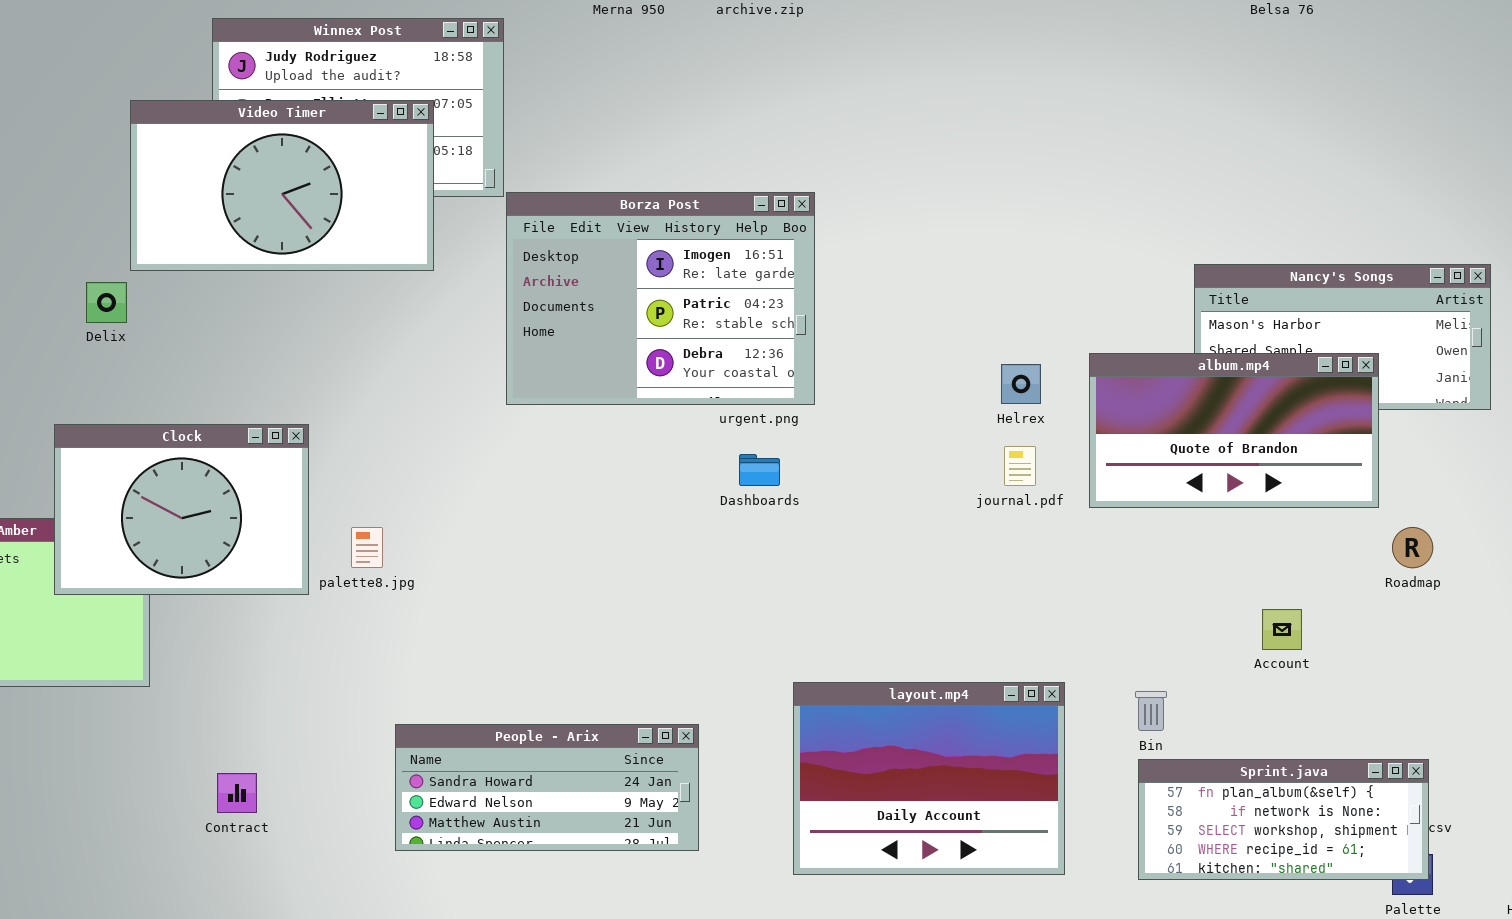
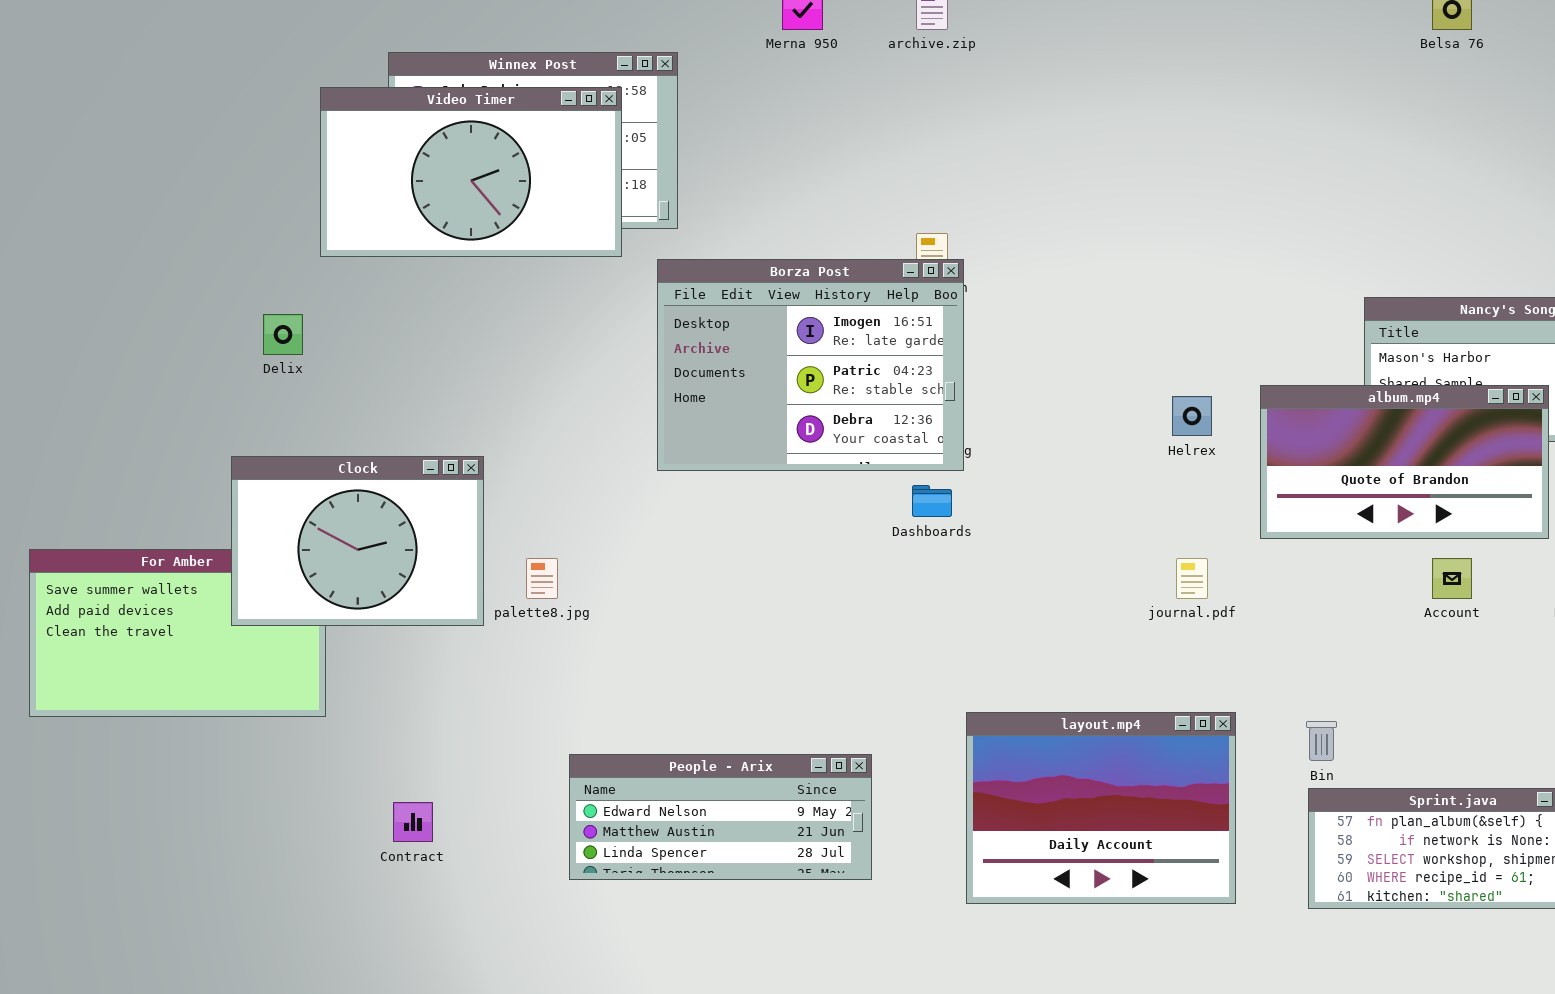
Video Timer: [130,100,434,271] -> [320,87,622,257], moved
Borza Post: [506,192,815,405] -> [657,259,964,471], moved
journal.pdf: [1004,446,1036,486] -> [1176,558,1208,599], moved
Account: [1262,609,1302,650] -> [1432,558,1472,599], moved
People - Arix: [395,724,699,851] -> [569,754,872,880], scrolled down 1 row

